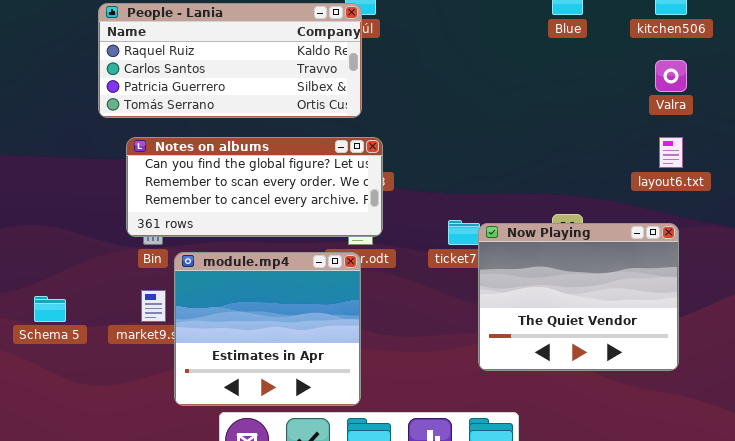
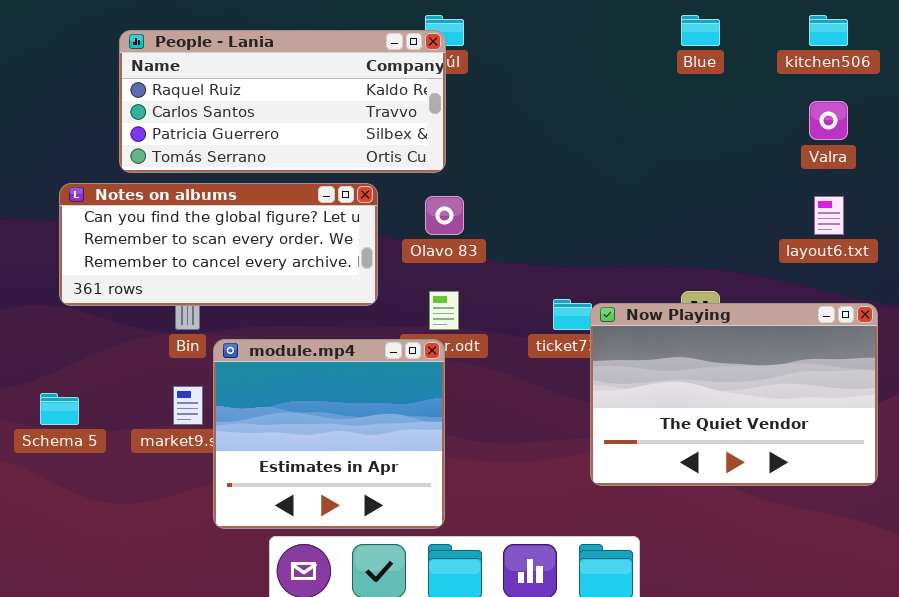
Notes on albums: [126,137,383,237] -> [59,183,378,306], moved
Now Playing: [478,223,679,371] -> [590,303,878,486], resized

